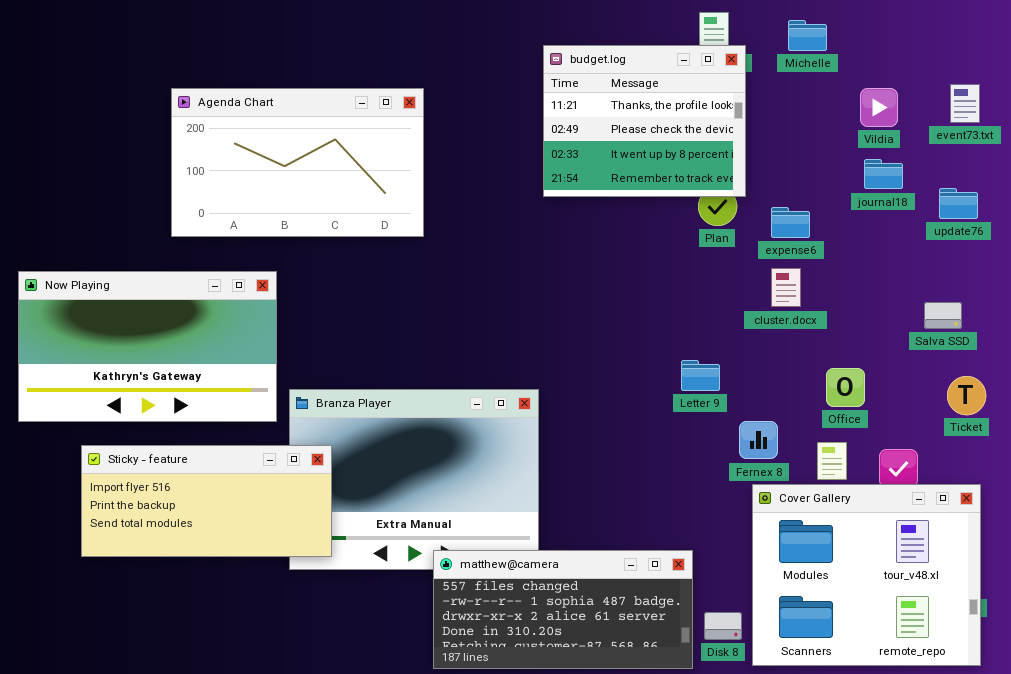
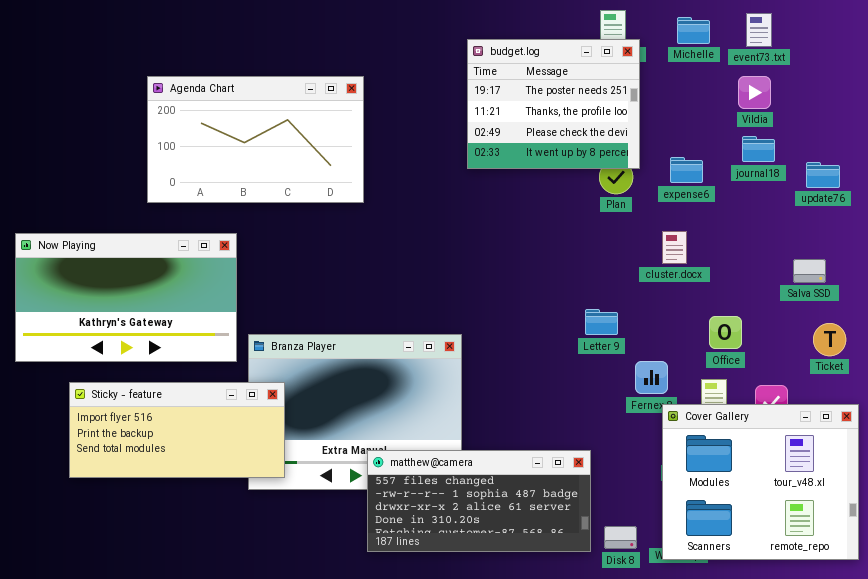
budget.log: [543,45,746,197] -> [467,39,640,169], scrolled up 1 row
event73.txt: [950,84,980,123] -> [746,13,772,47], moved
expense6: [771,207,810,238] -> [670,157,703,183], moved
Cover Gallery: [752,484,981,666] -> [662,404,859,560], moved
matthew@camera: [433,550,693,669] -> [367,450,591,552], moved

